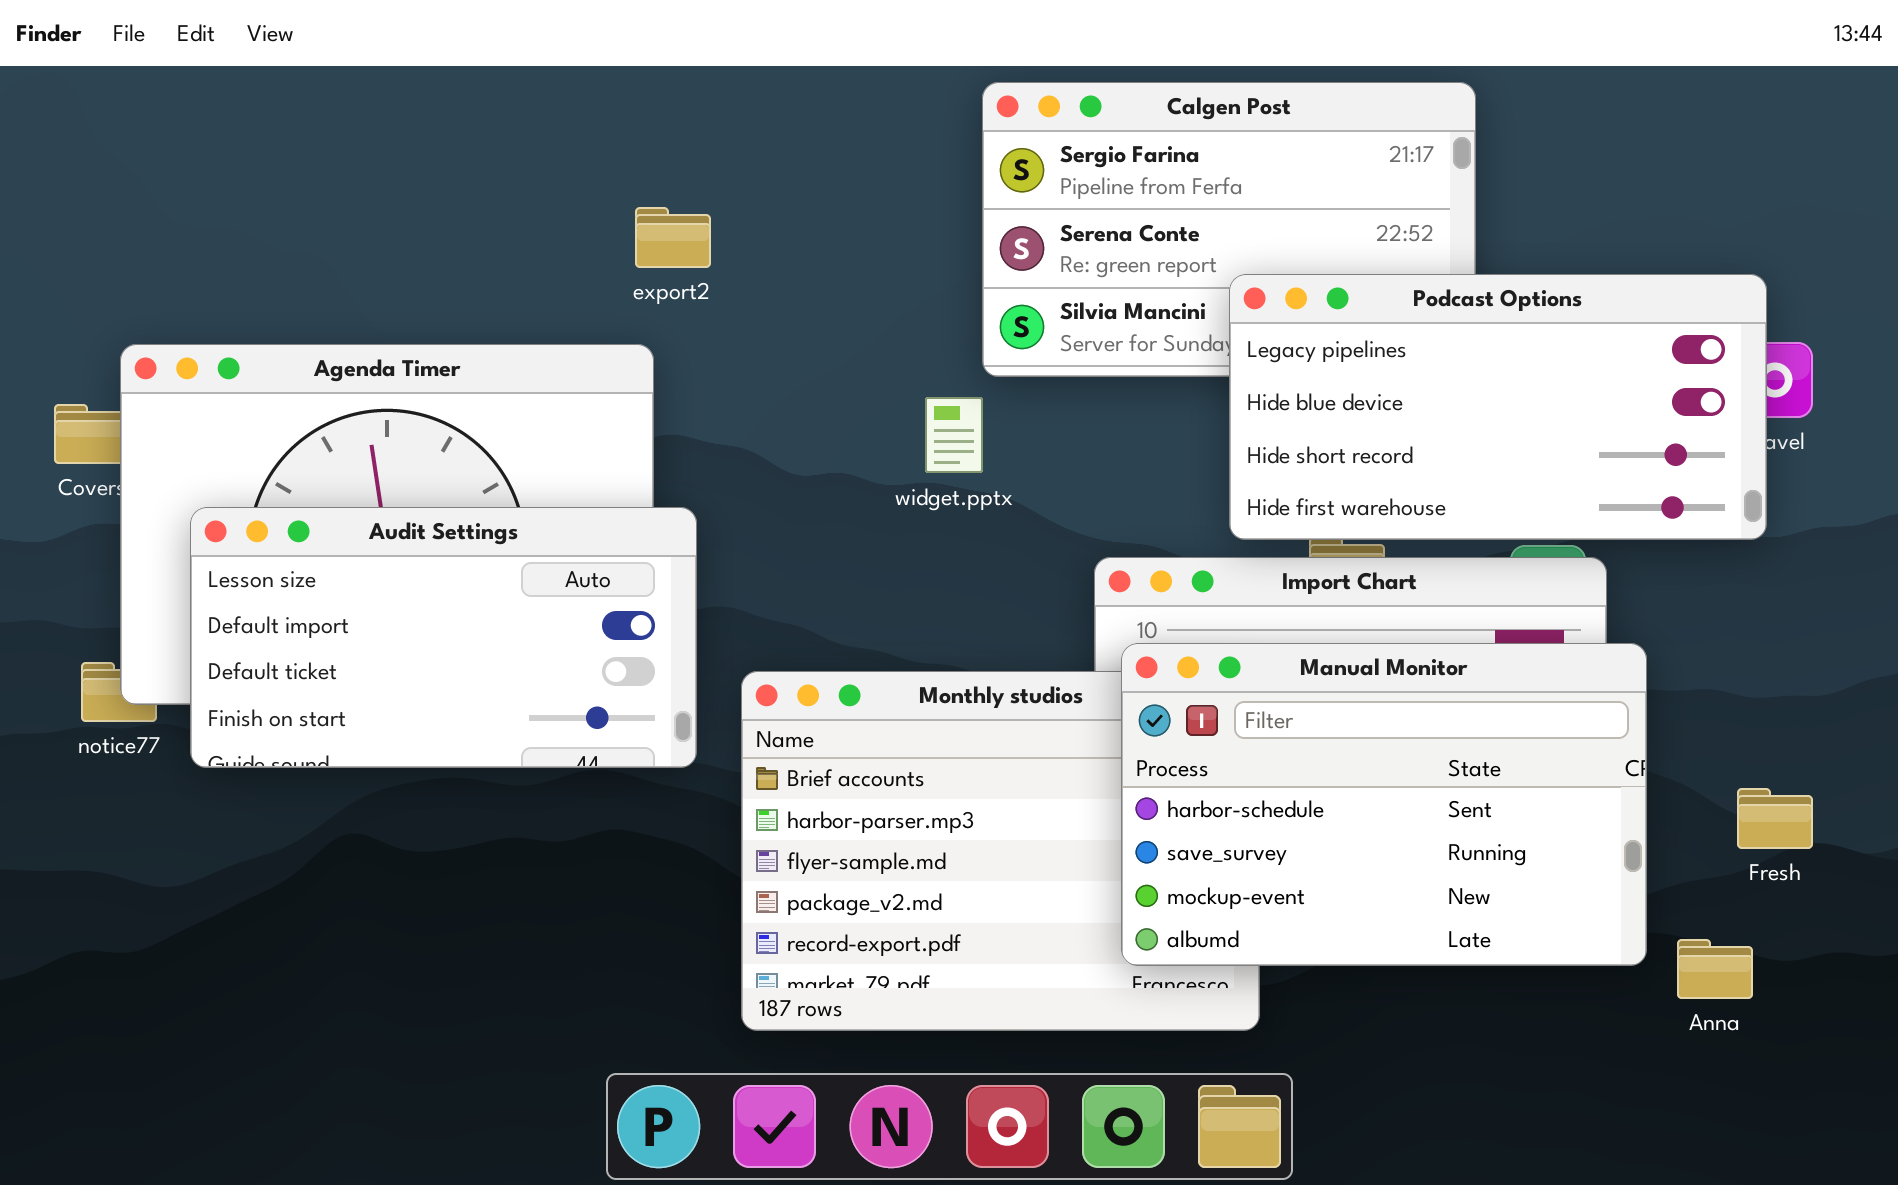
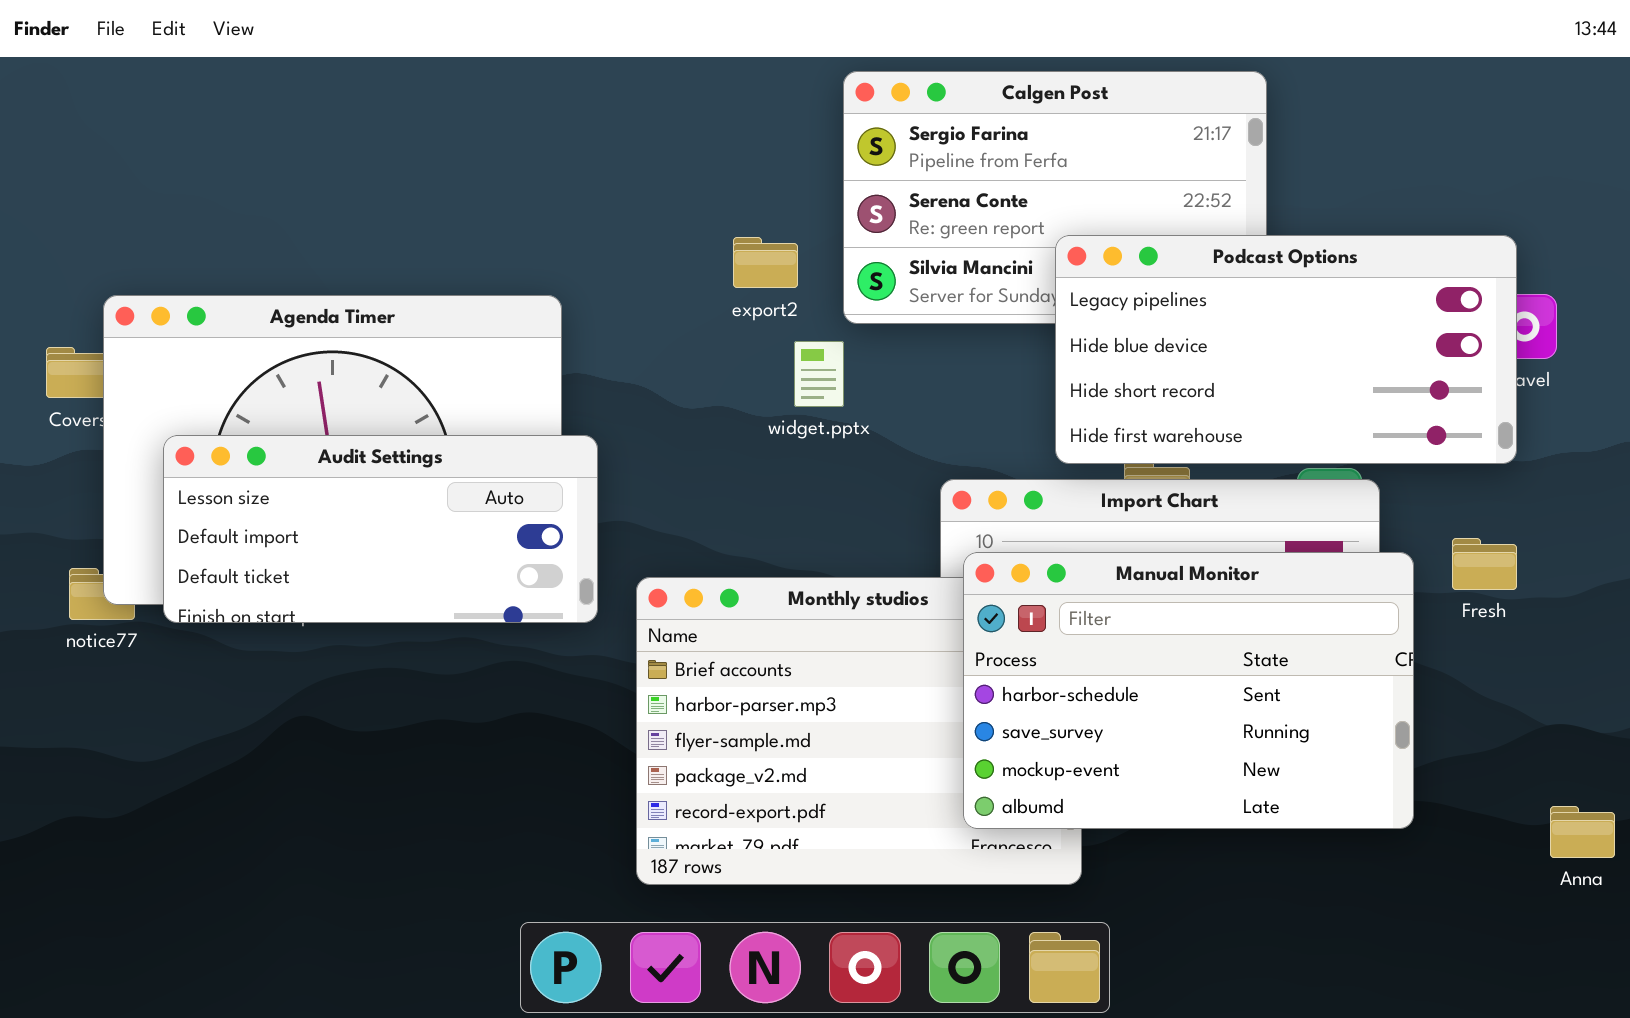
export2: [635,207,711,268] -> [733,237,798,288], moved
Audit Settings: [190,507,697,768] -> [163,435,598,623], resized
Fresh: [1737,788,1813,849] -> [1452,538,1517,590], moved
Anna: [1677,939,1753,999] -> [1550,806,1615,858], moved

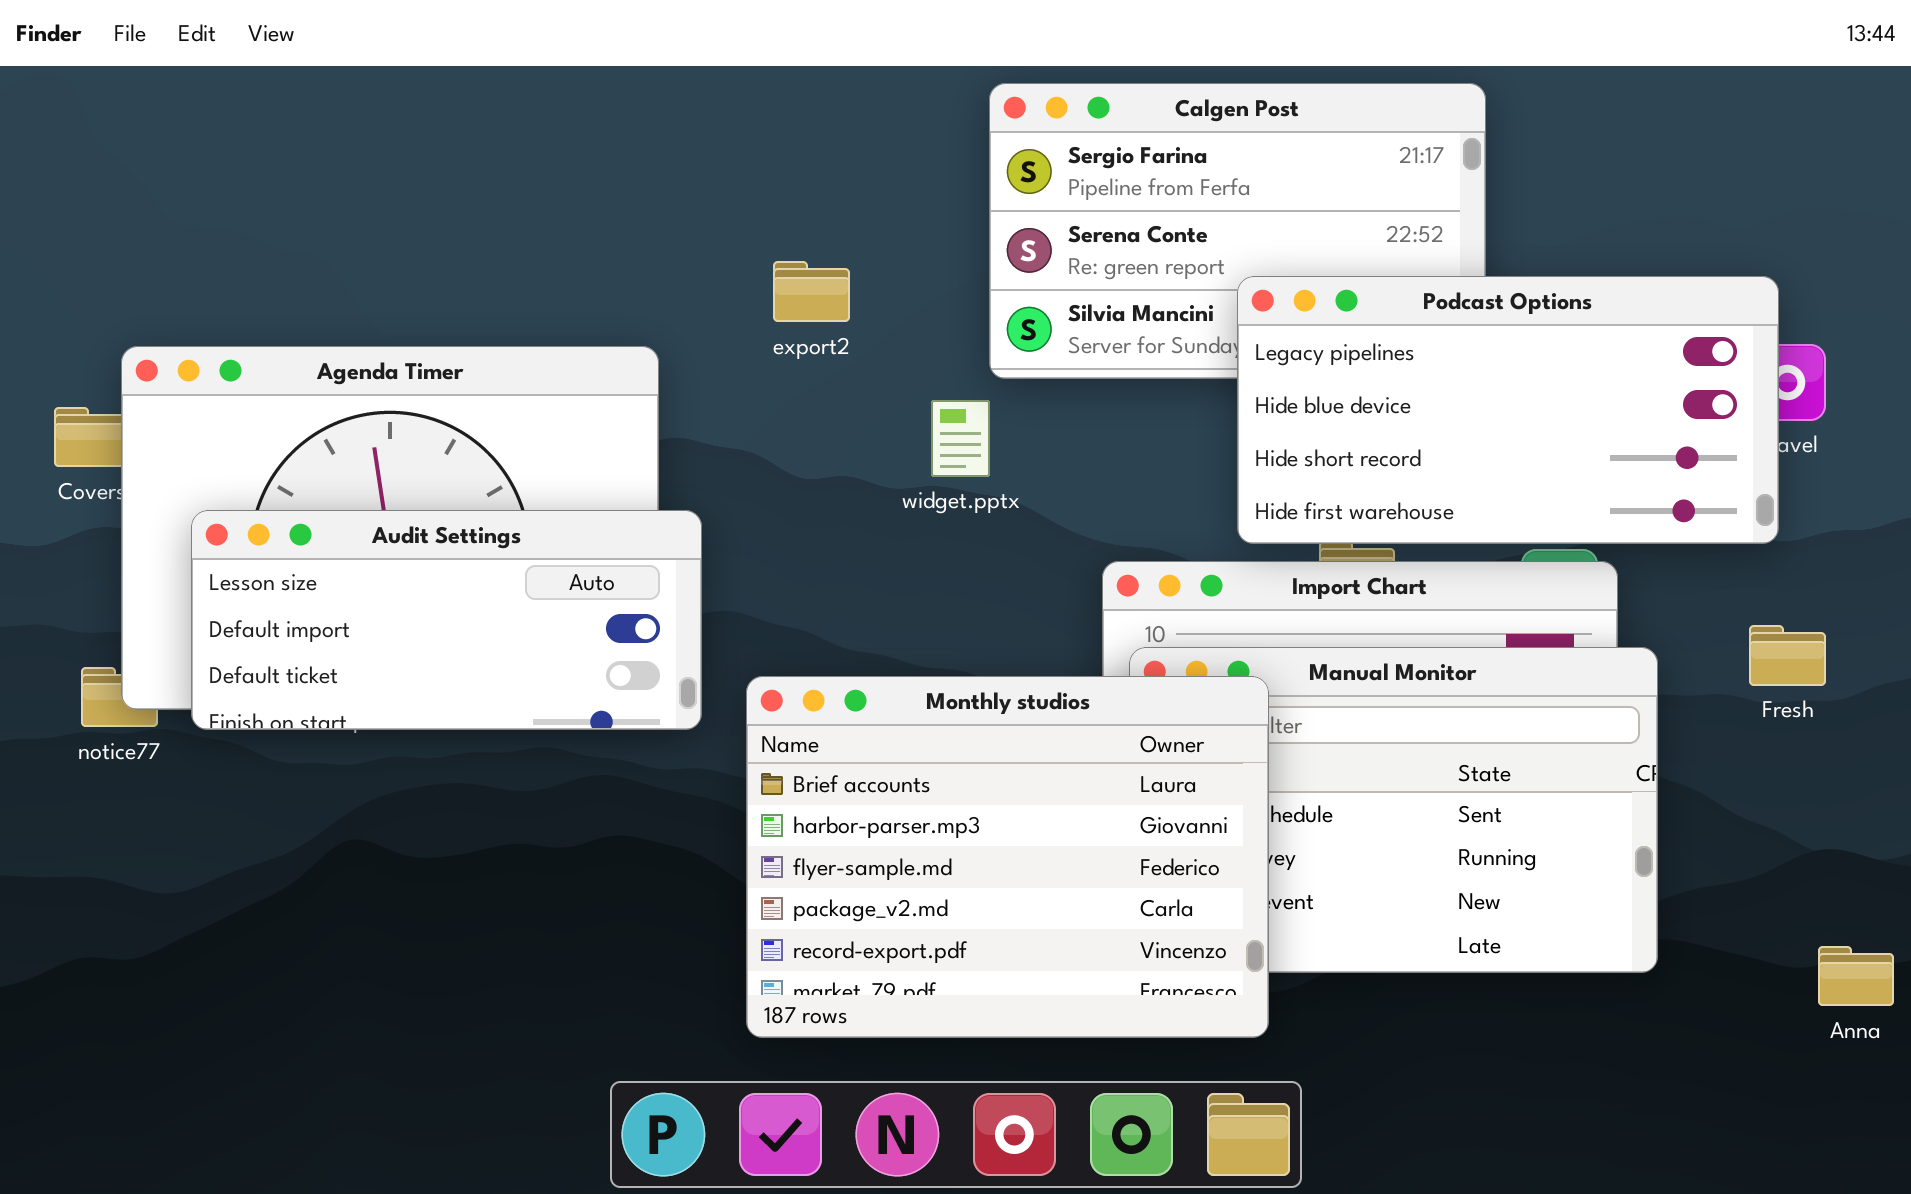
export2: [733,237,798,288] -> [773,261,850,322], moved
Fresh: [1452,538,1517,590] -> [1749,625,1826,686], moved
Monthly studios: [636,577,1082,885] -> [746,676,1269,1038], raised

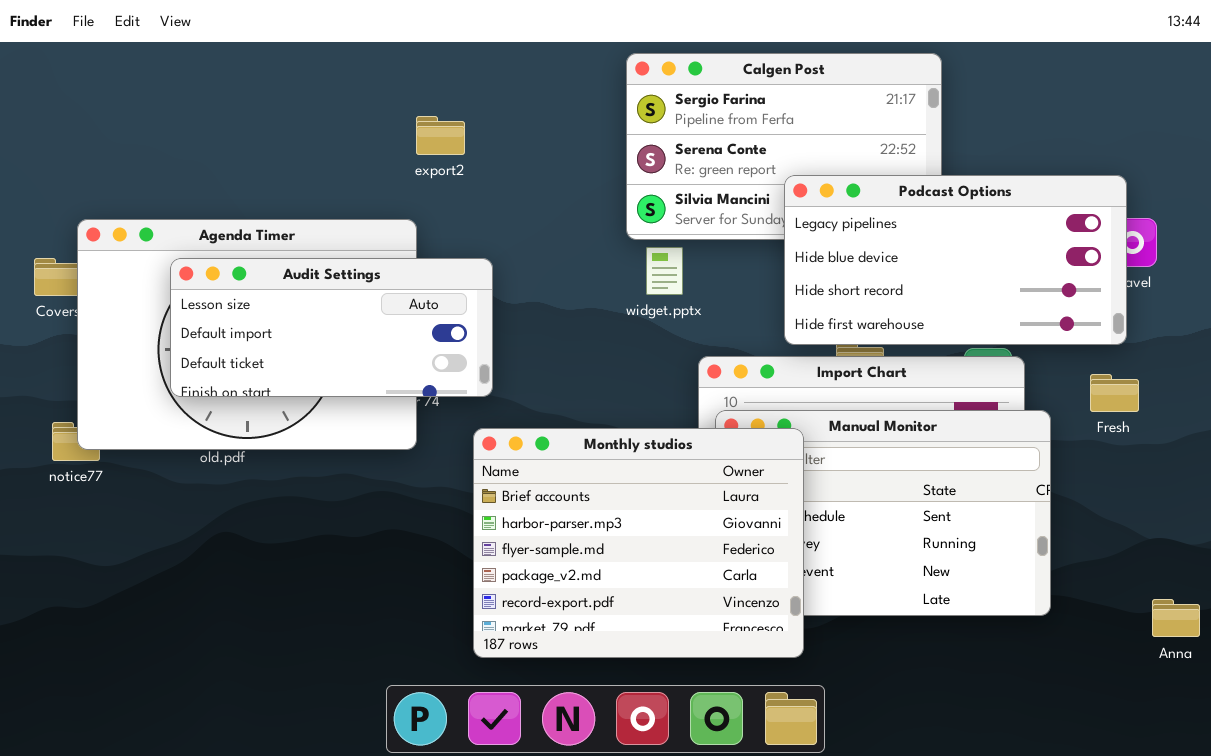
export2: [773,261,850,322] -> [416,116,465,155], moved
widget.pptx: [931,400,990,477] -> [646,247,683,295], moved
Audit Settings: [191,510,702,730] -> [170,258,493,397], moved
Fresh: [1749,625,1826,686] -> [1090,374,1139,412], moved

